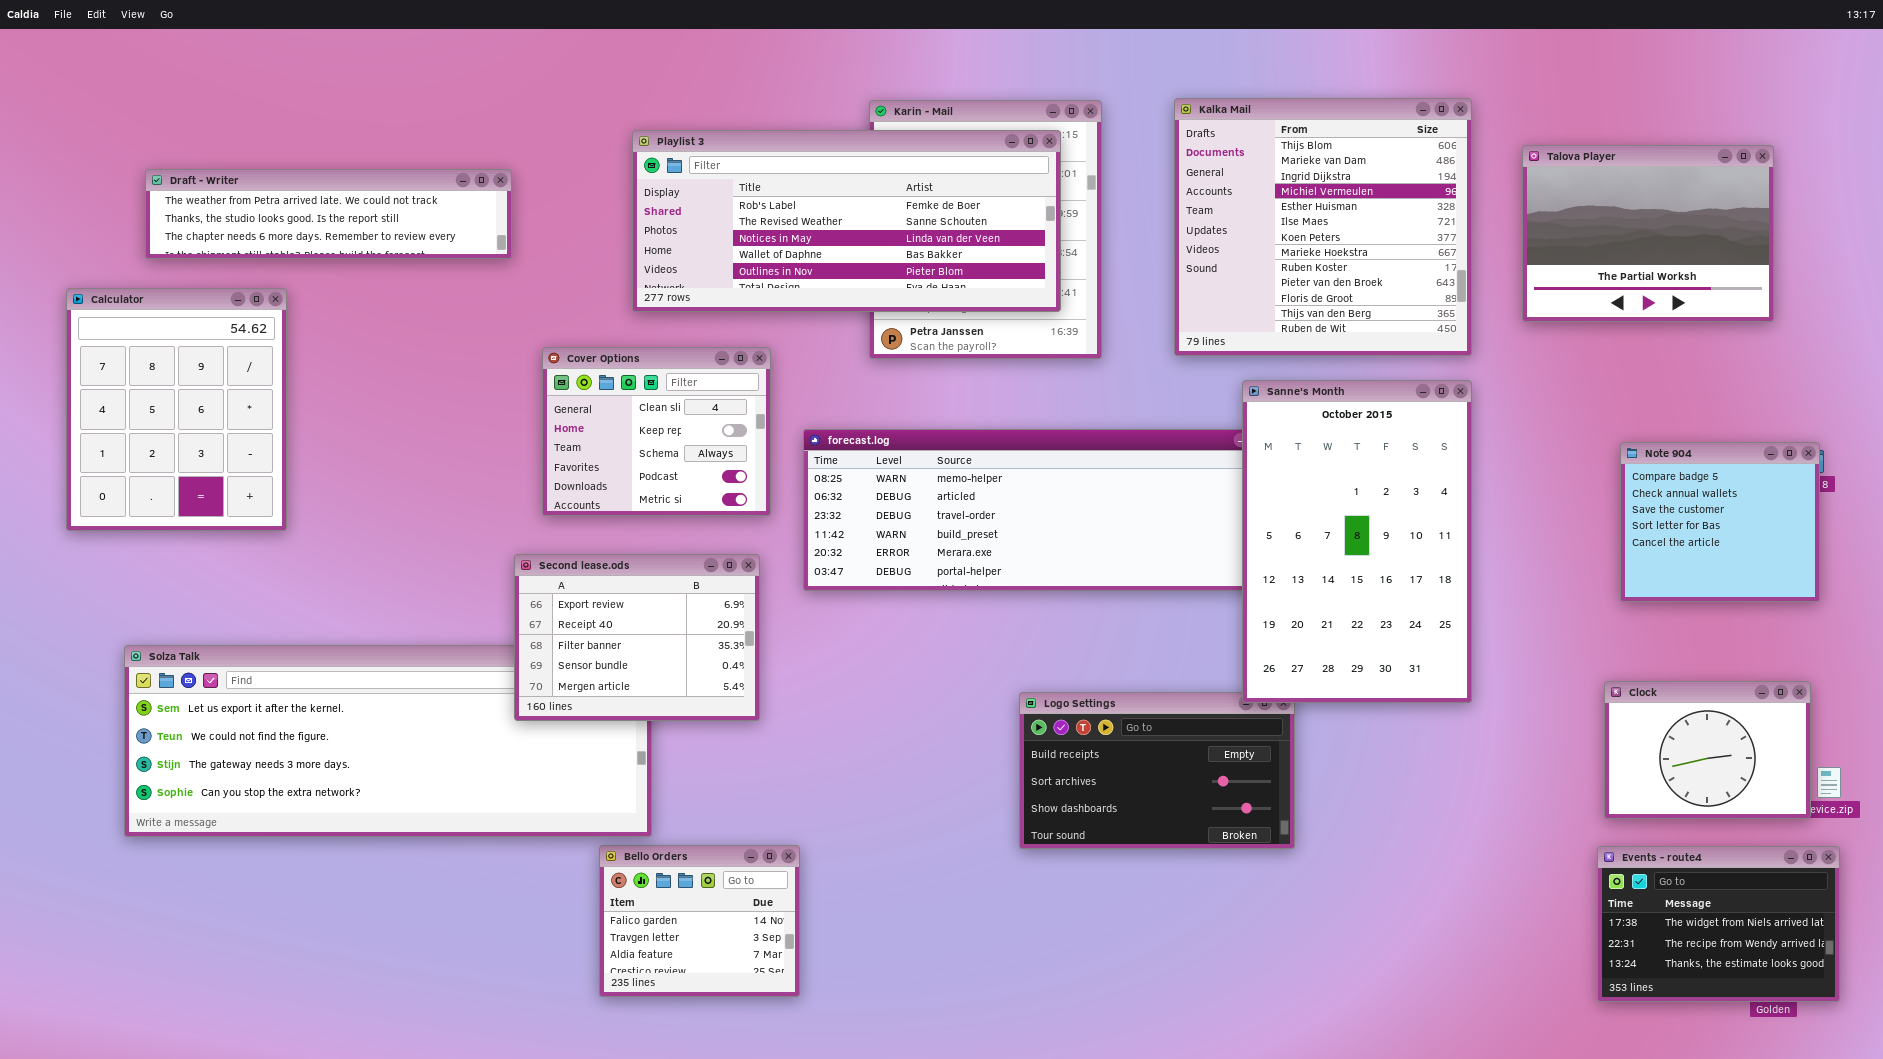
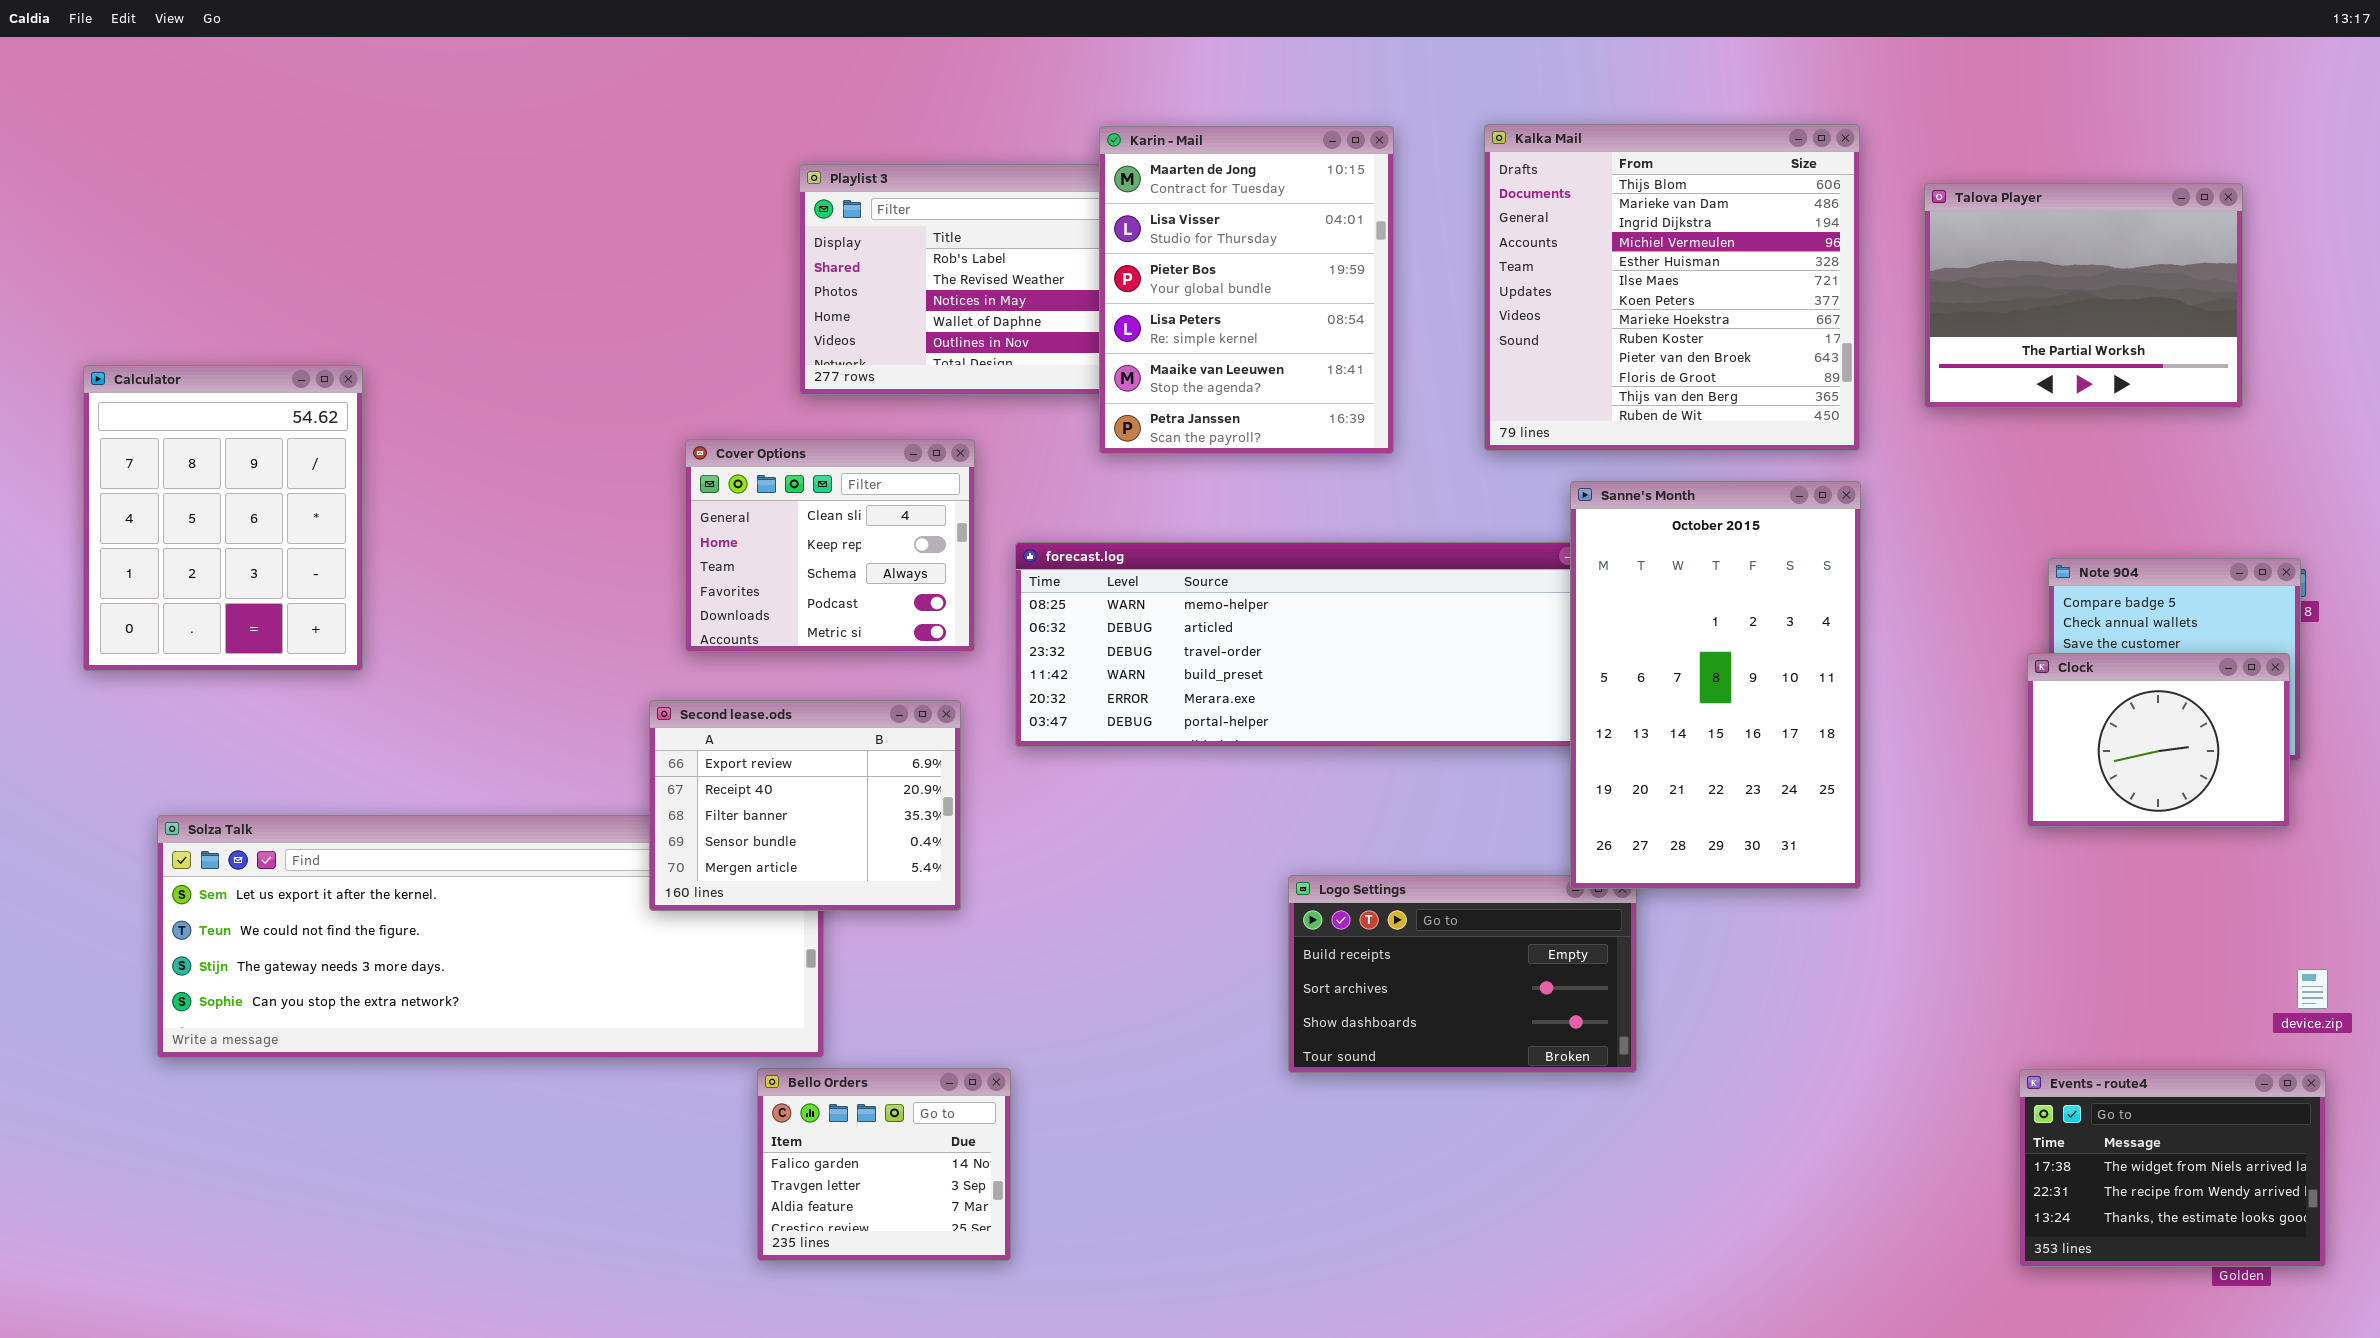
Karin - Mail: [869,100,1102,359] -> [1099,126,1394,454], raised
Draft - Writer: [145,169,512,259] -> none, closed
Clock: [1604,681,1811,819] -> [2027,653,2290,827], moved

